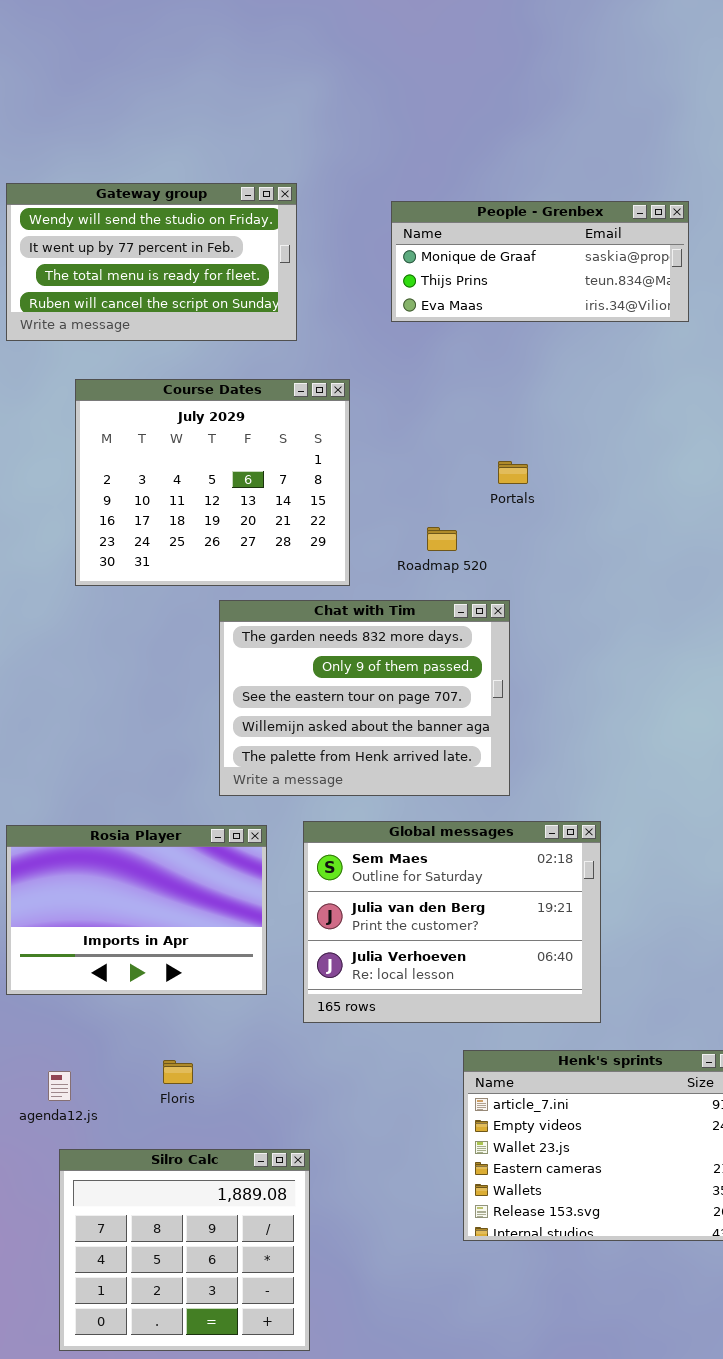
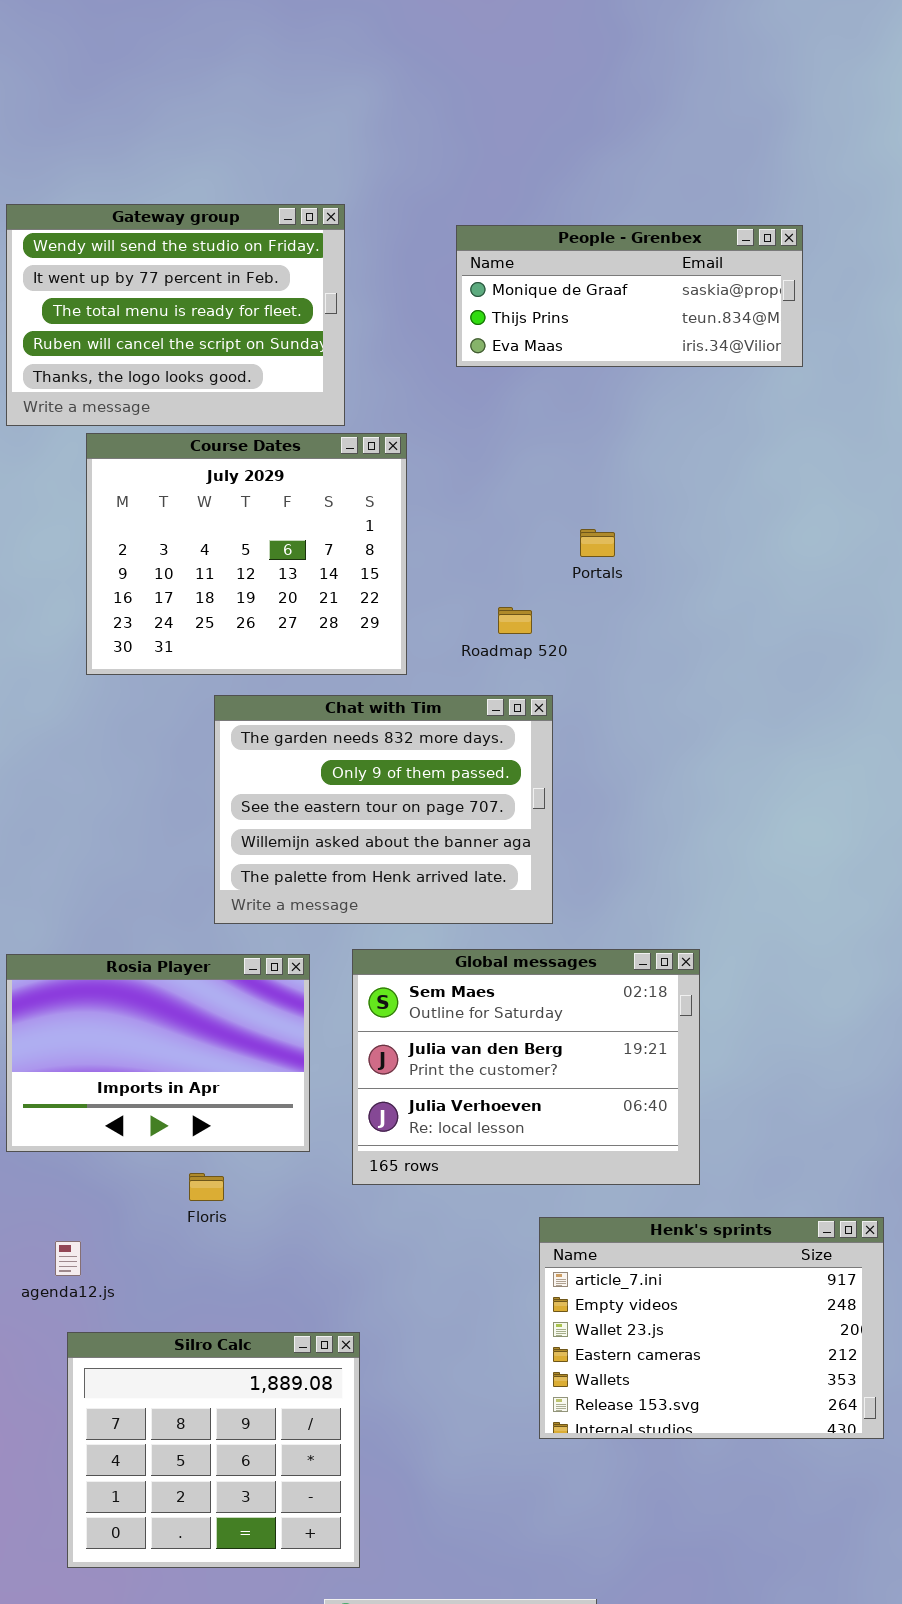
Gateway group: [6,183,297,341] -> [6,204,345,426], resized
Chat with Tim: [219,600,510,796] -> [214,695,553,924], moved
Floris: [163,1060,193,1084] -> [189,1173,224,1201], moved

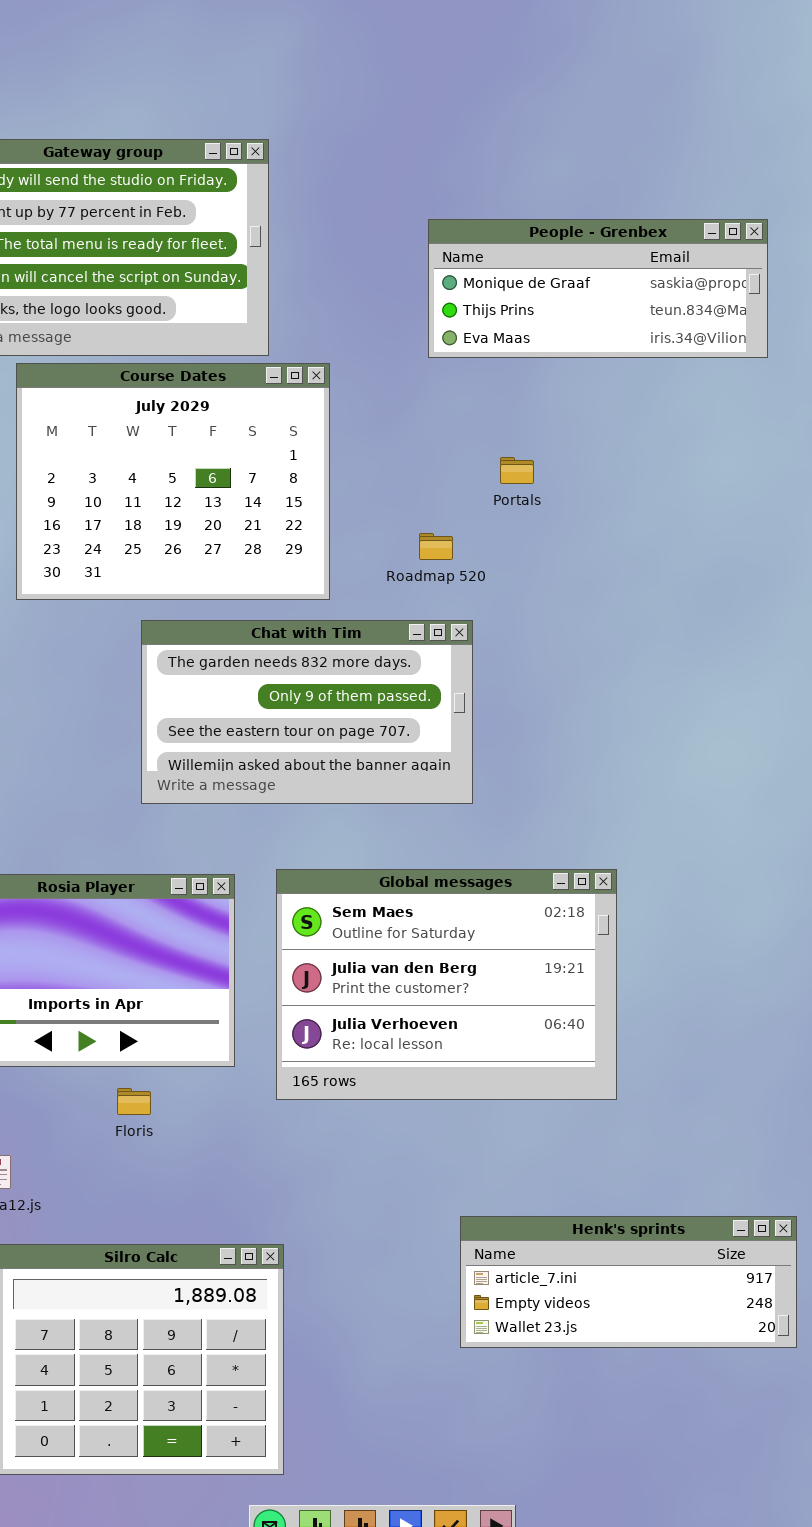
People - Grenbex: [456,225,803,367] -> [428,219,768,358], moved
Chat with Tim: [214,695,553,924] -> [141,620,473,804], resized
Henk's sprints: [539,1217,884,1439] -> [460,1216,797,1348], resized

